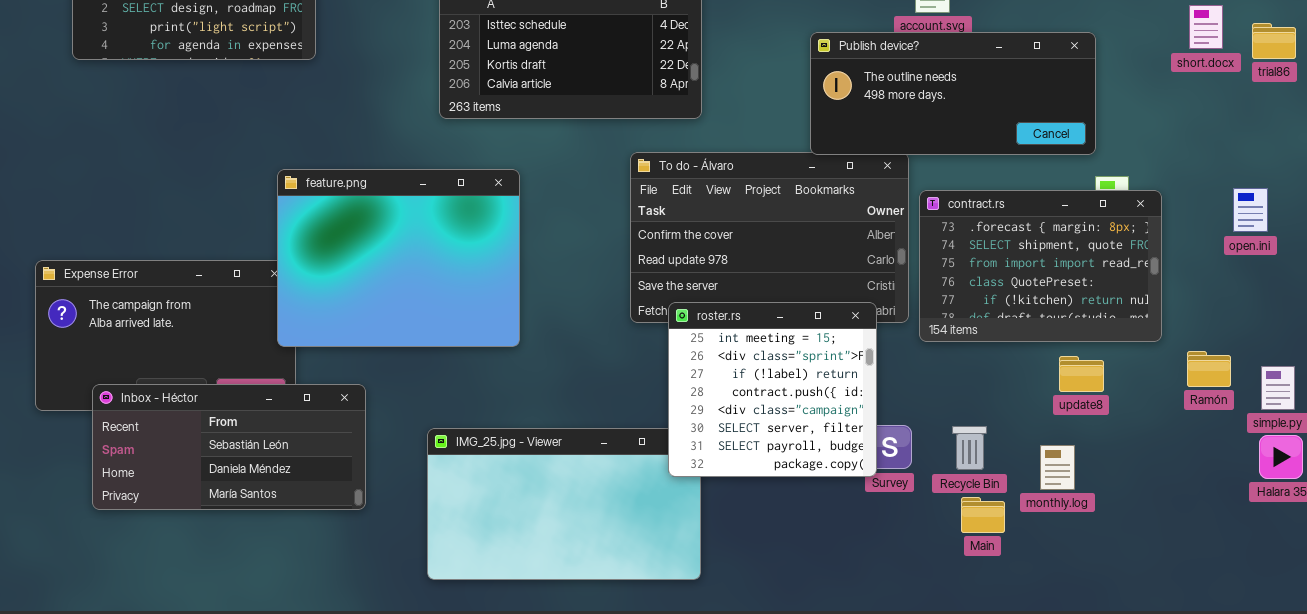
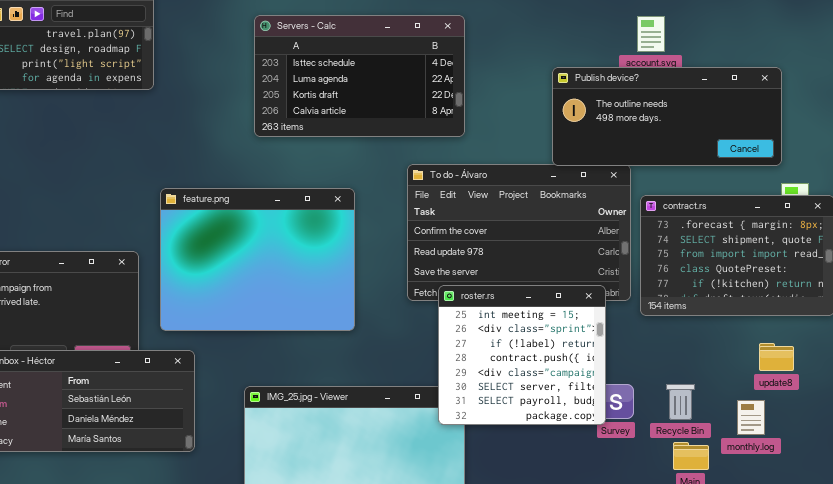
feature.png: [277,169,520,347] -> [160,188,355,331], moved
update8: [1059,356,1104,392] -> [759,343,794,371], moved

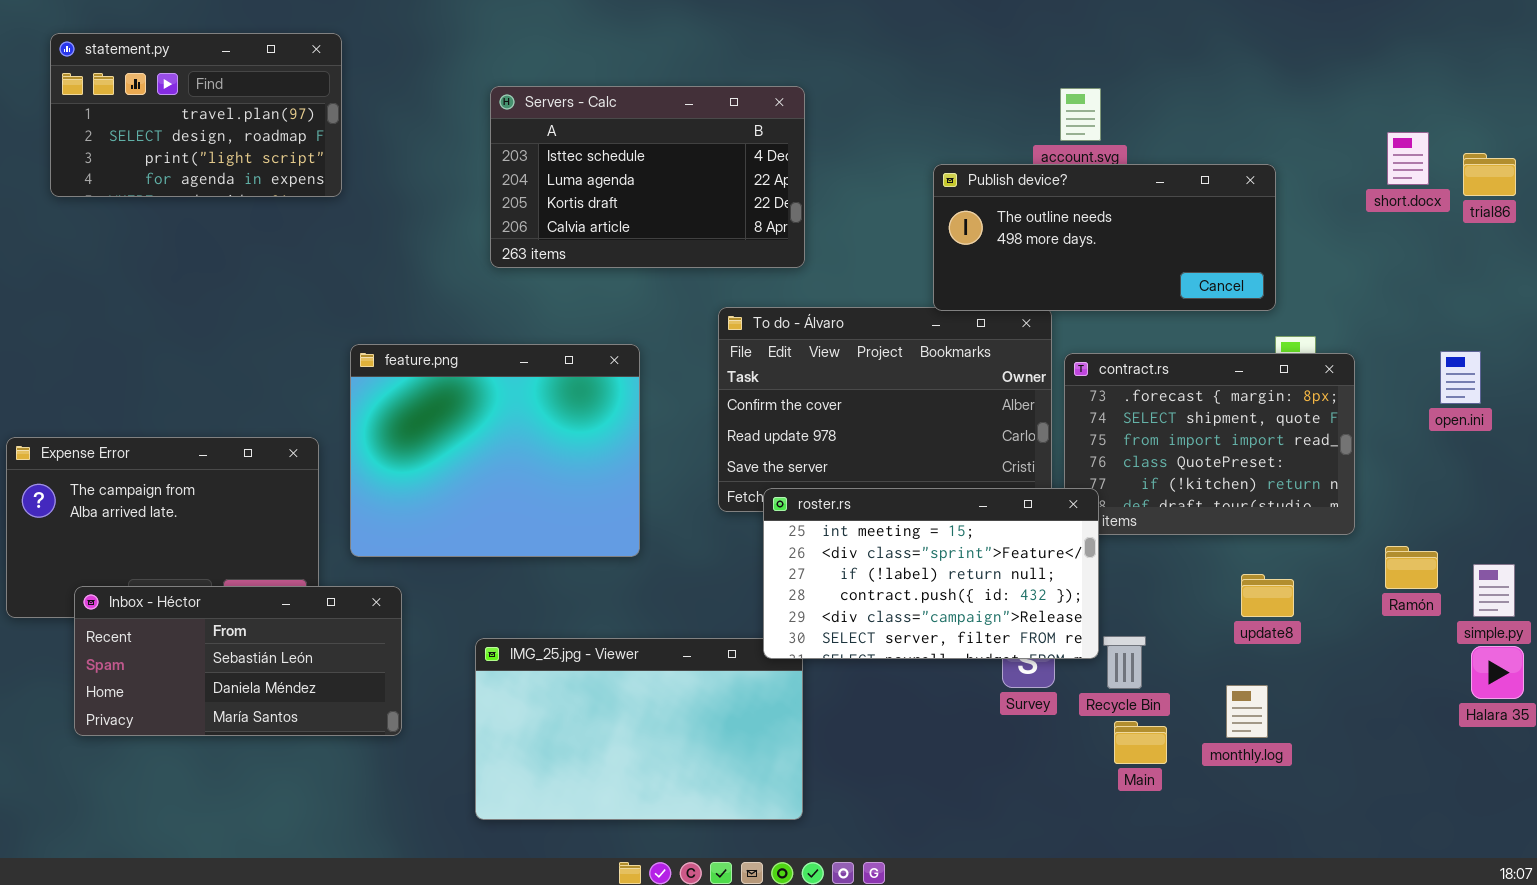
roster.rs: [438,285,606,425] -> [763,488,1099,659], resized
monthly.log: [737,400,765,435] -> [1226,685,1268,738], moved

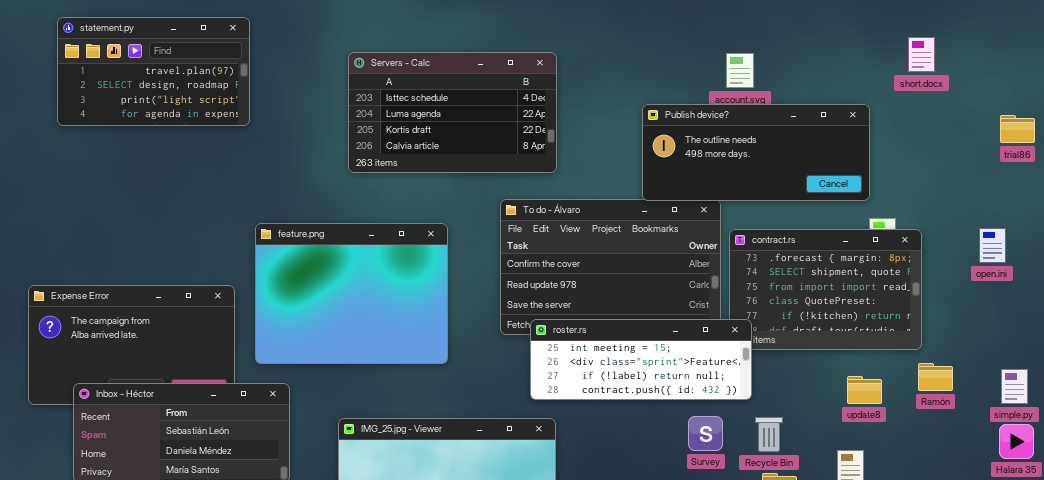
short.docx: [1387,132,1429,185] -> [908,37,935,72], moved
trial86: [1463,153,1516,196] -> [1000,115,1035,143], moved
roster.rs: [763,488,1099,659] -> [530,319,752,400], resized
Ramón: [1385,546,1438,589] -> [918,363,953,391], moved

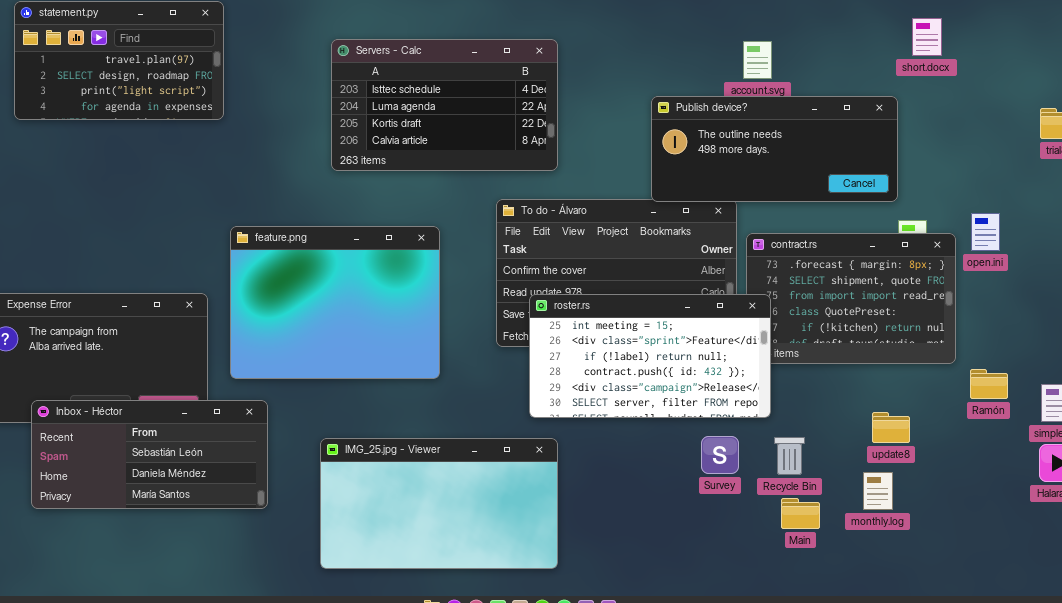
short.docx: [908,37,935,72] -> [912,18,942,56], moved
open.ini: [979,228,1006,263] -> [971,213,1000,251], moved
roster.rs: [530,319,752,400] -> [529,294,771,418], resized
Ramón: [918,363,953,391] -> [970,369,1008,399], moved
update8: [847,376,882,404] -> [872,412,910,443], moved

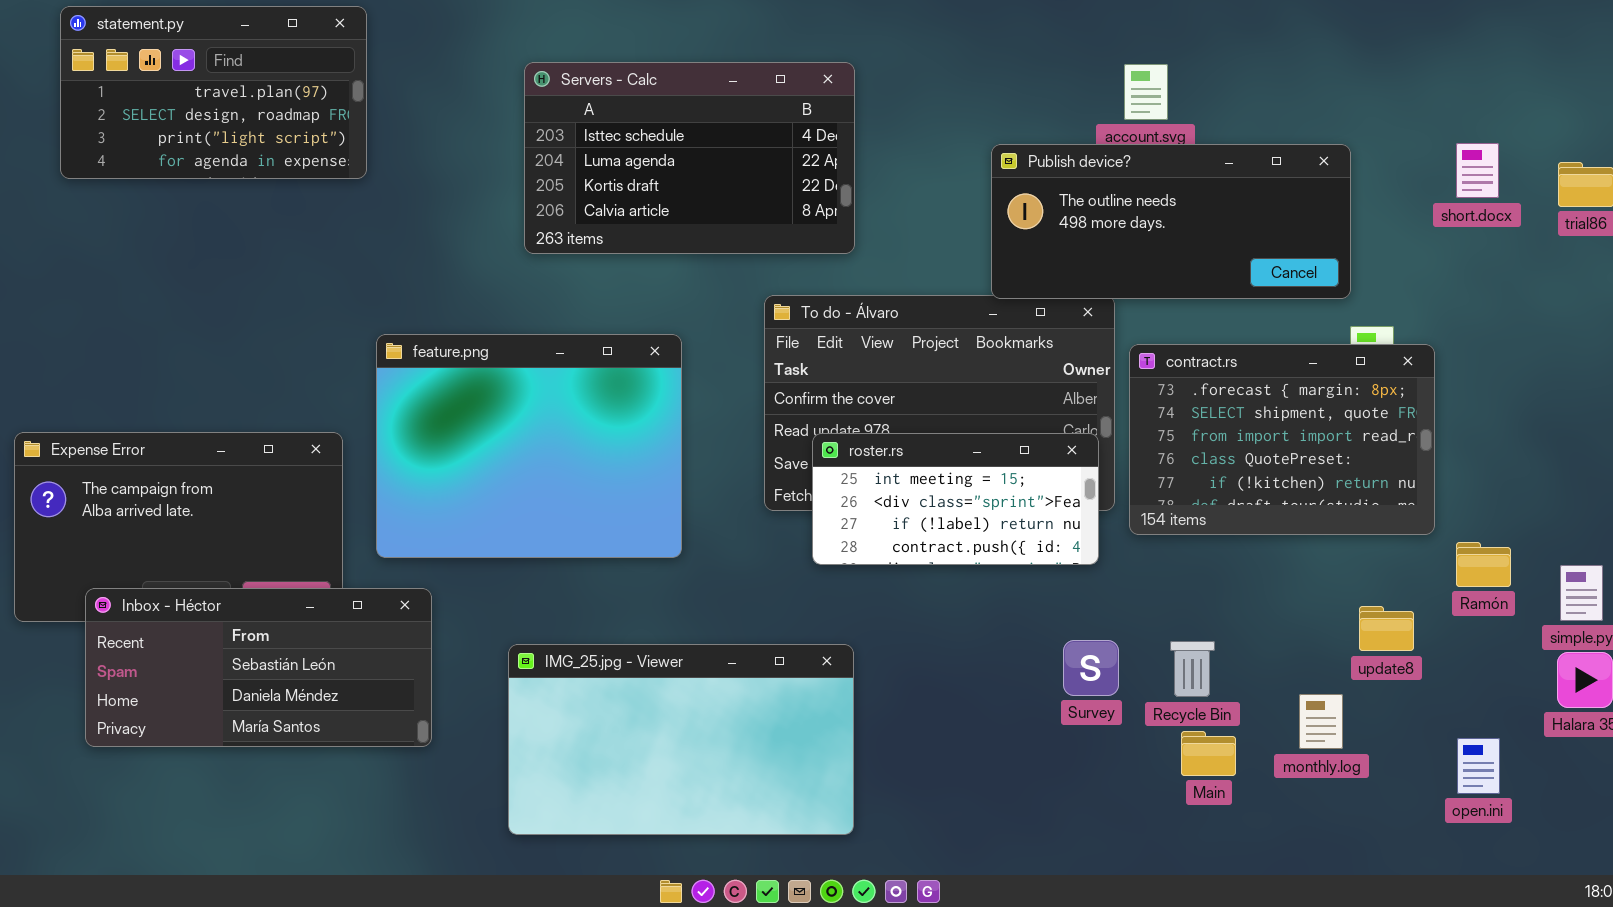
short.docx: [912,18,942,56] -> [1456,143,1499,198], moved
open.ini: [971,213,1000,251] -> [1457,738,1500,794], moved
roster.rs: [529,294,771,418] -> [812,433,1099,565], resized
update8: [872,412,910,443] -> [1359,606,1414,651], moved

